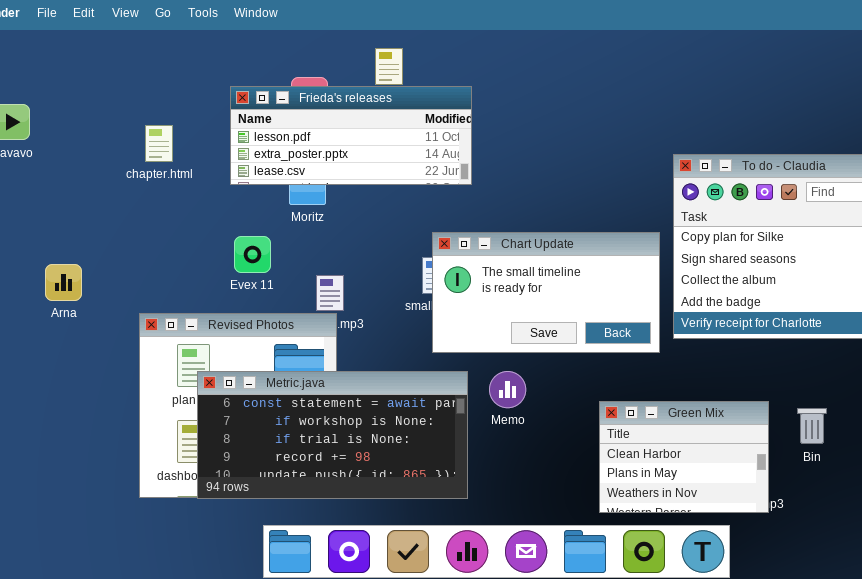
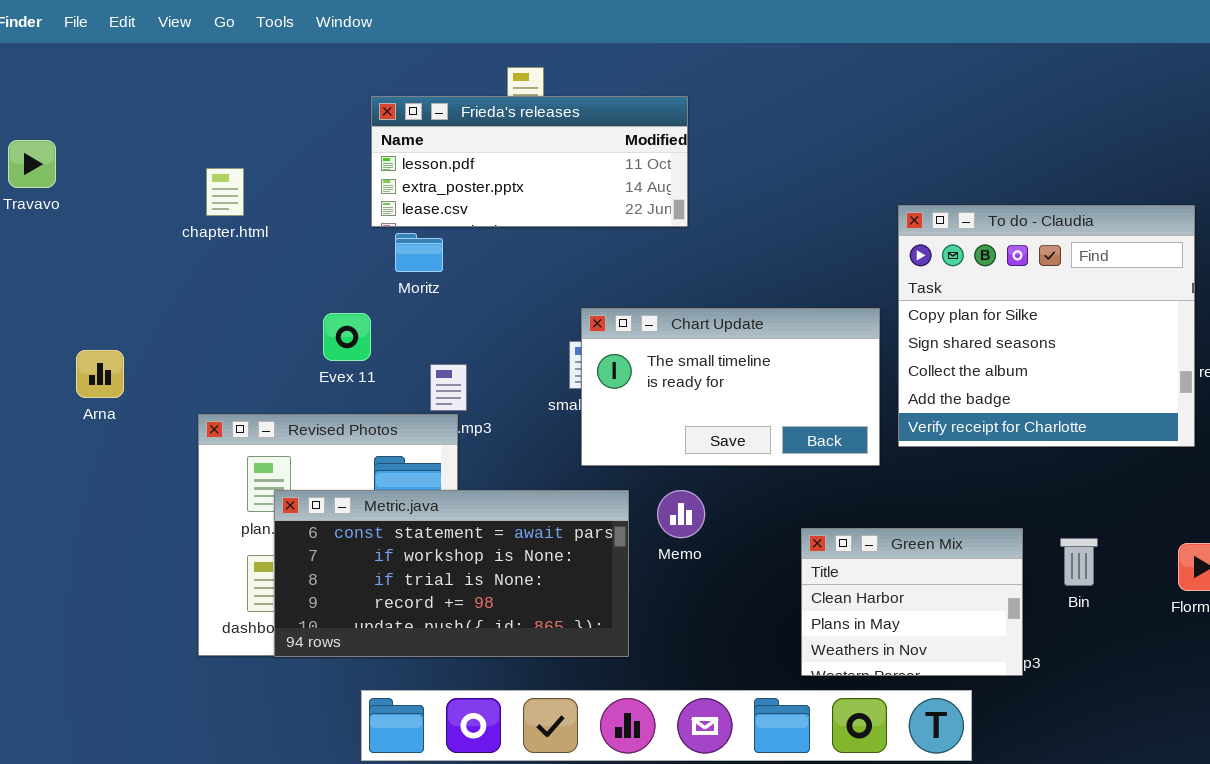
Frieda's releases: [230,86,472,185] -> [371,96,688,227], moved

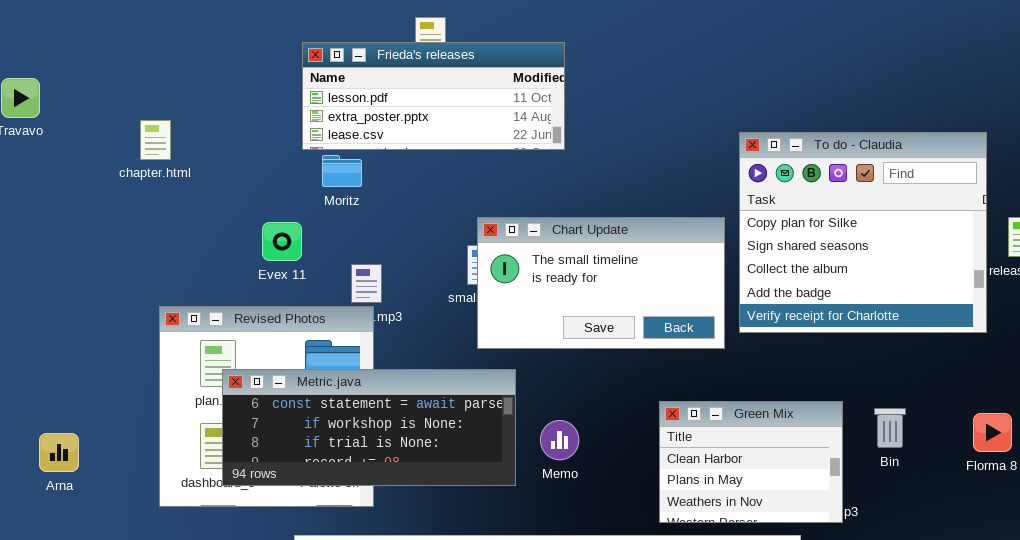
chapter.html: [206,168,244,216] -> [140,120,171,160], moved
Arna: [76,350,124,398] -> [39,433,79,472], moved
Metric.java: [274,490,629,657] -> [222,369,516,486], resized
Memo: [657,490,705,538] -> [540,420,579,460], moved

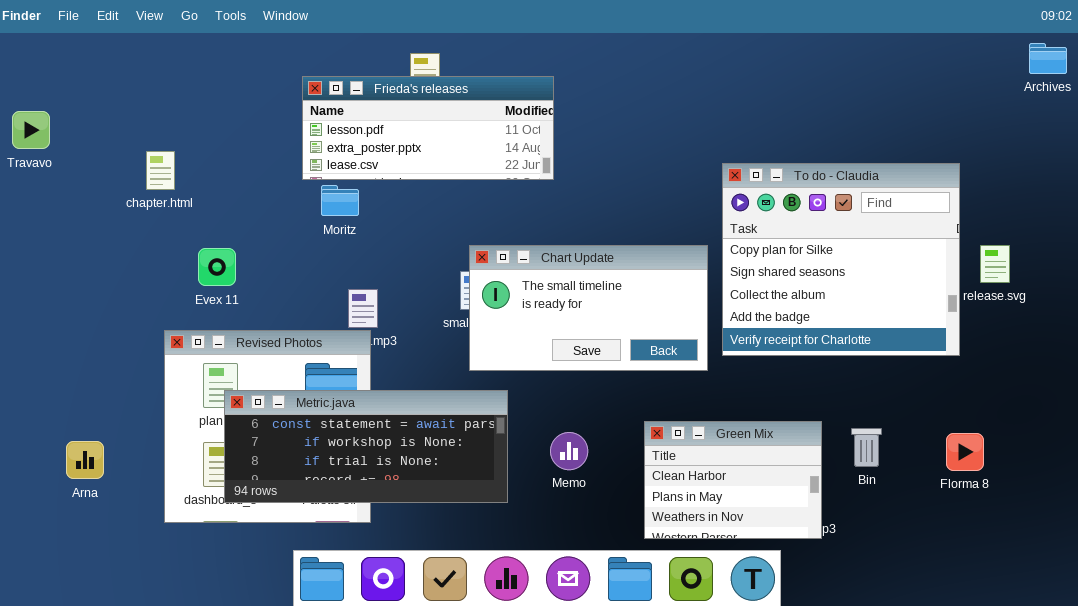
Evex 11: [262,222,302,261] -> [198,248,236,286], moved
Memo: [540,420,579,460] -> [550,432,588,470], moved
Arna: [39,433,79,472] -> [66,441,104,479], moved

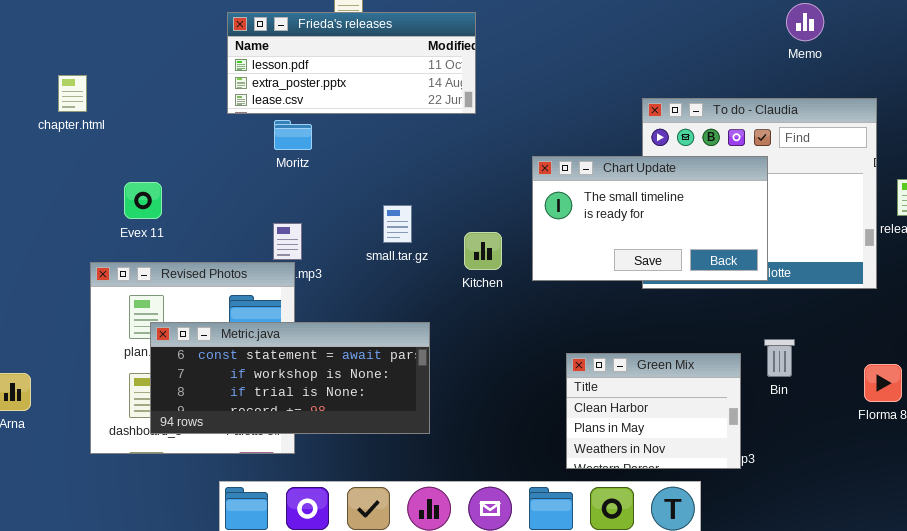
chapter.html: [146,151,175,190] -> [58,75,87,112], moved
Moritz: [321,185,359,216] -> [274,120,312,150], moved
Chart Update: [469,245,708,371] -> [532,156,768,281], moved
Bin: [851,428,882,467] -> [764,339,795,377], moved
Memo: [550,432,588,470] -> [786,3,824,41], moved

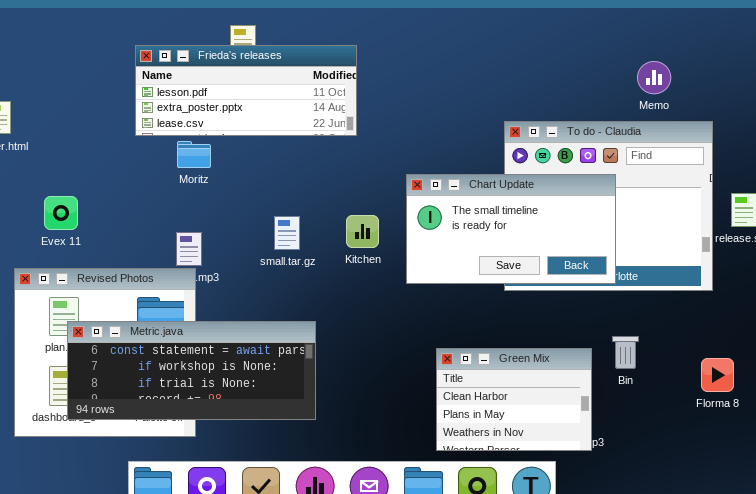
Memo: [786,3,824,41] -> [637,61,671,94], moved
Kitchen: [464,232,502,270] -> [346,215,379,248], moved

